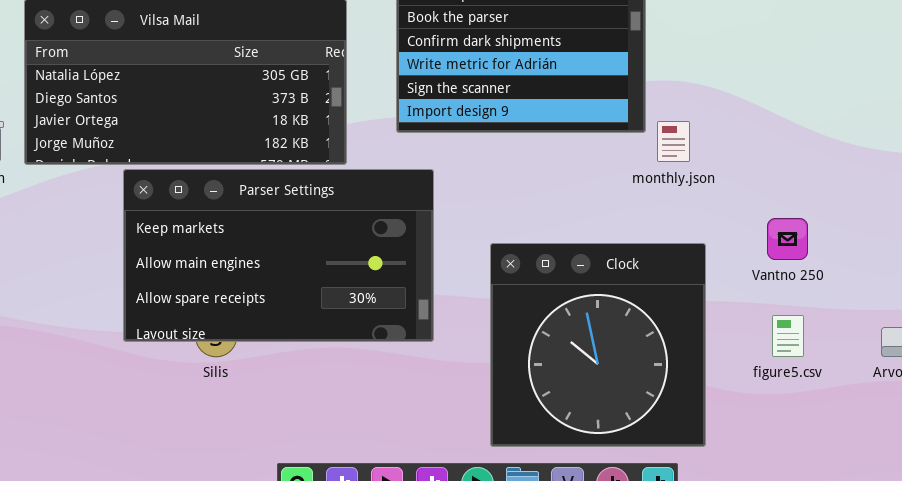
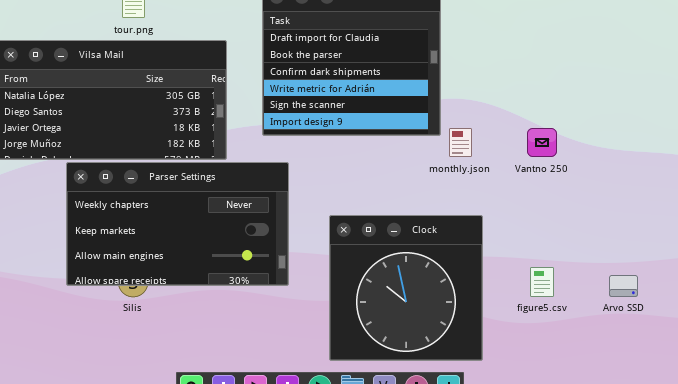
Parser Settings: [123,169,434,342] -> [66,162,289,286], scrolled up 1 row
Vantno 250: [767,218,808,260] -> [527,128,557,157], moved

